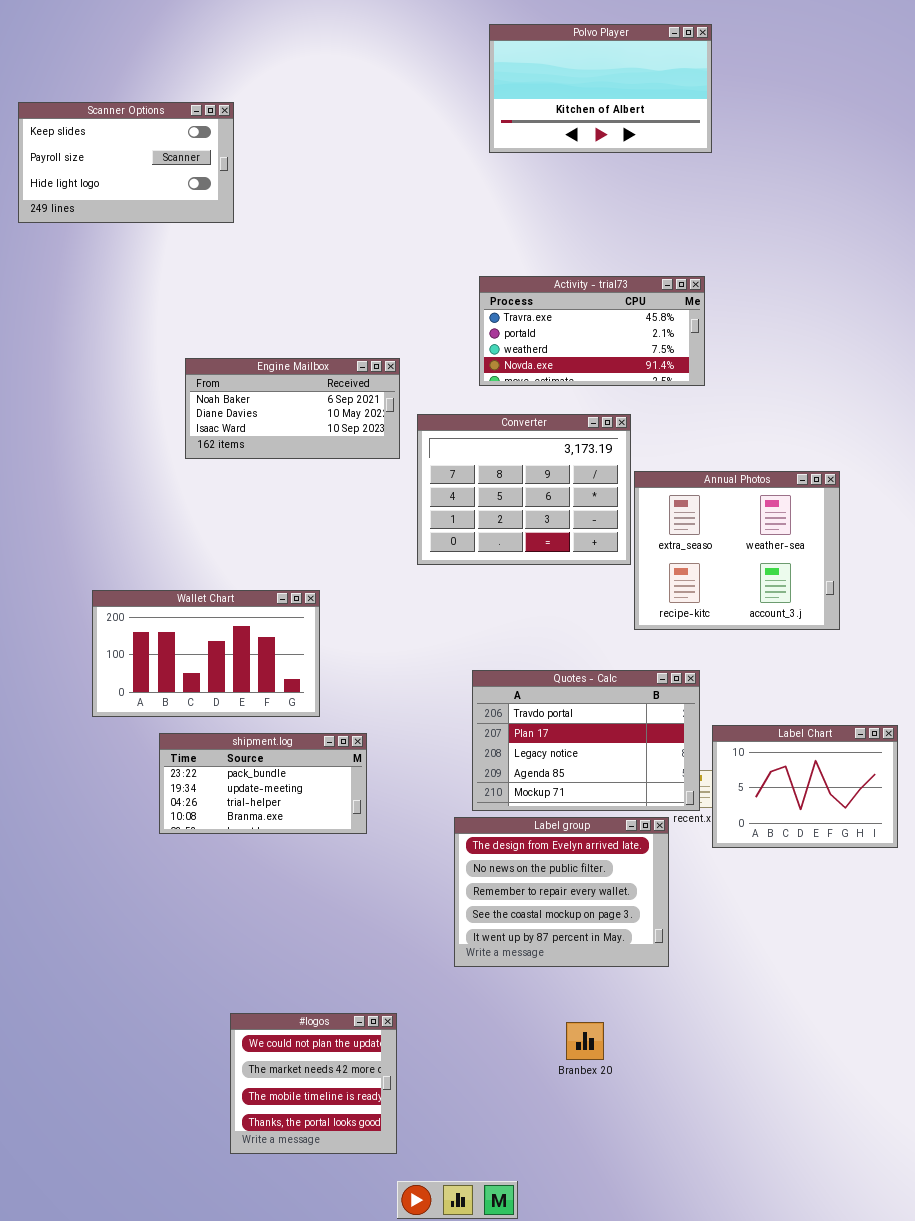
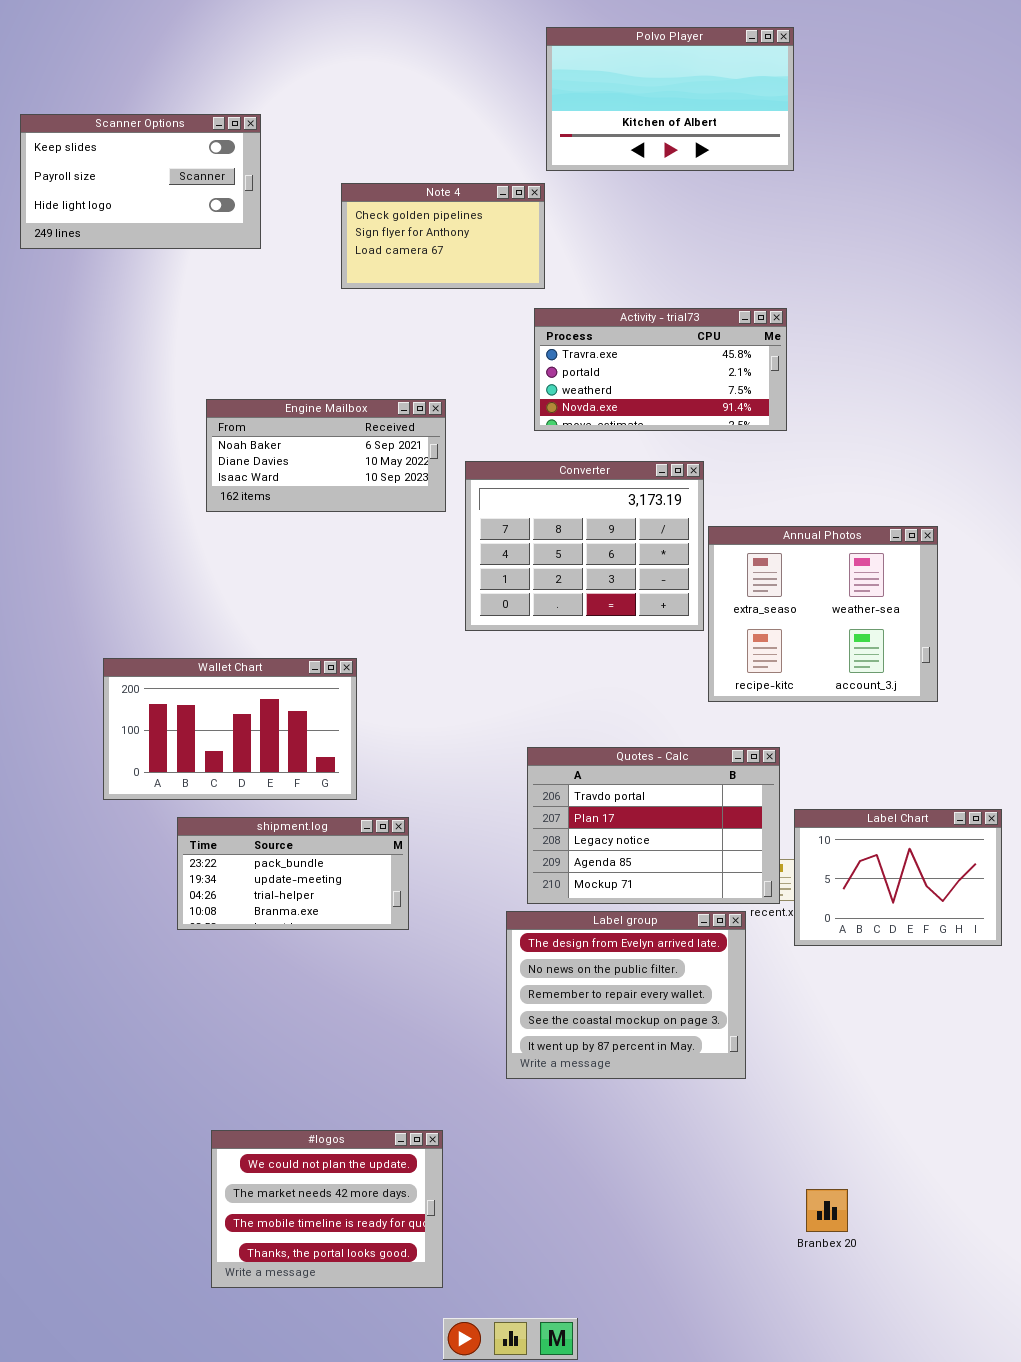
Note 4: none -> [341,183,545,289], opened
#logos: [230,1013,397,1154] -> [211,1130,443,1288], resized
Branbex 20: [566,1022,604,1060] -> [806,1189,848,1232], moved

